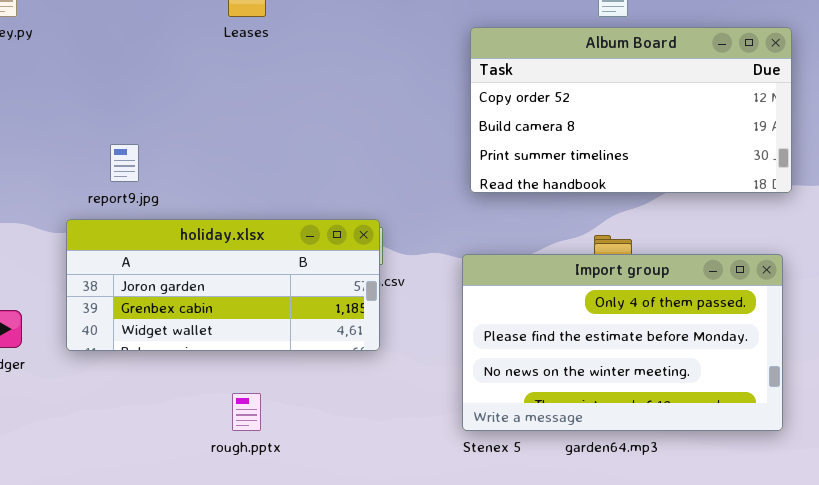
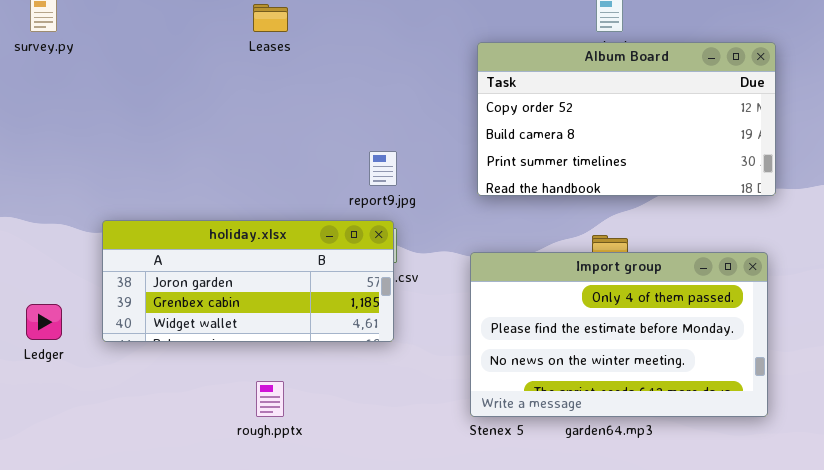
report9.jpg: [110,144,139,182] -> [369,151,397,186], moved

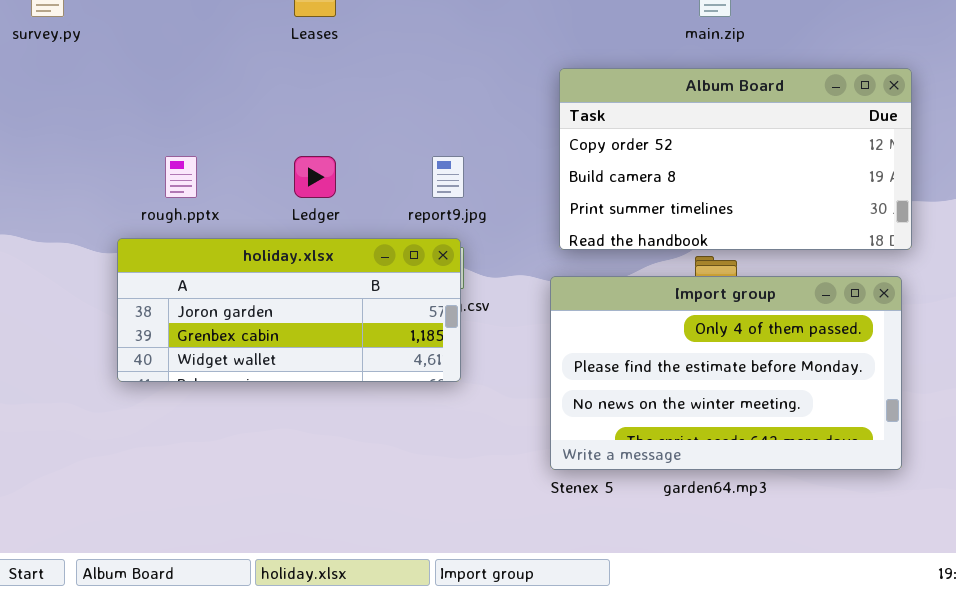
Album Board: [477,42,776,196] -> [559,68,912,250], moved
Ledger: [26,304,62,340] -> [294,156,336,198], moved
rough.pptx: [256,381,284,417] -> [165,156,197,198], moved

